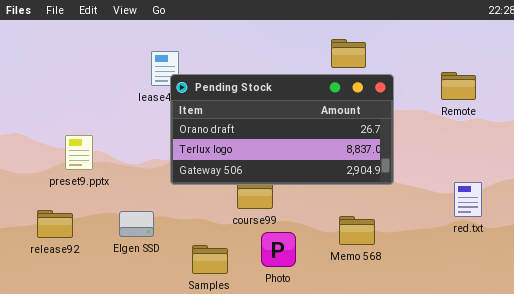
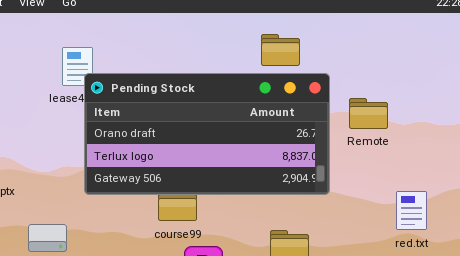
Remote: [441,72,476,100] -> [349,98,388,129], moved

